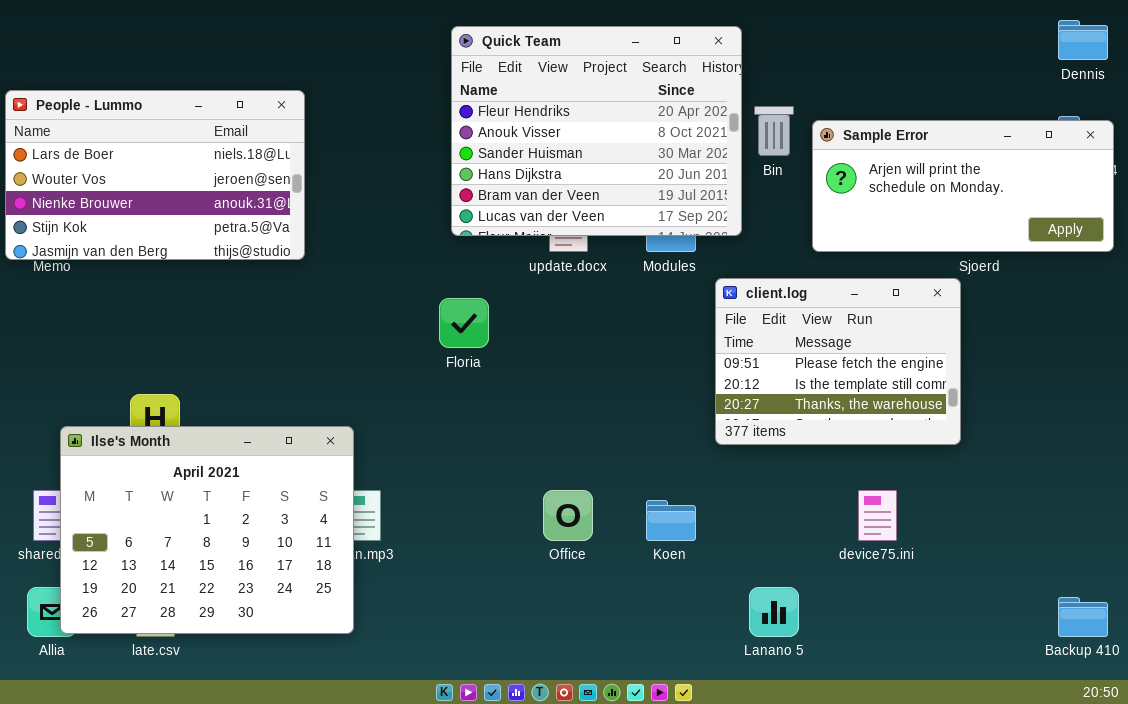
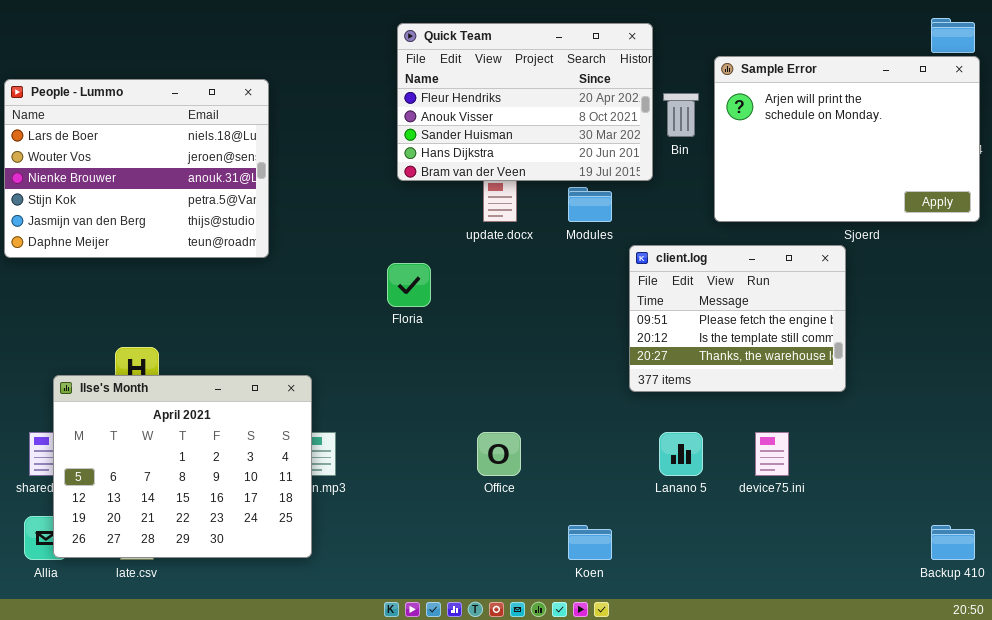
Quick Team: [451,26,742,236] -> [397,23,653,181], resized
People - Lummo: [5,90,305,260] -> [4,79,269,258], resized
Sample Error: [812,120,1114,252] -> [714,56,980,222], resized
Koen: [646,500,696,541] -> [568,525,612,560], moved
Lanano 5: [749,587,799,637] -> [659,432,703,476], moved

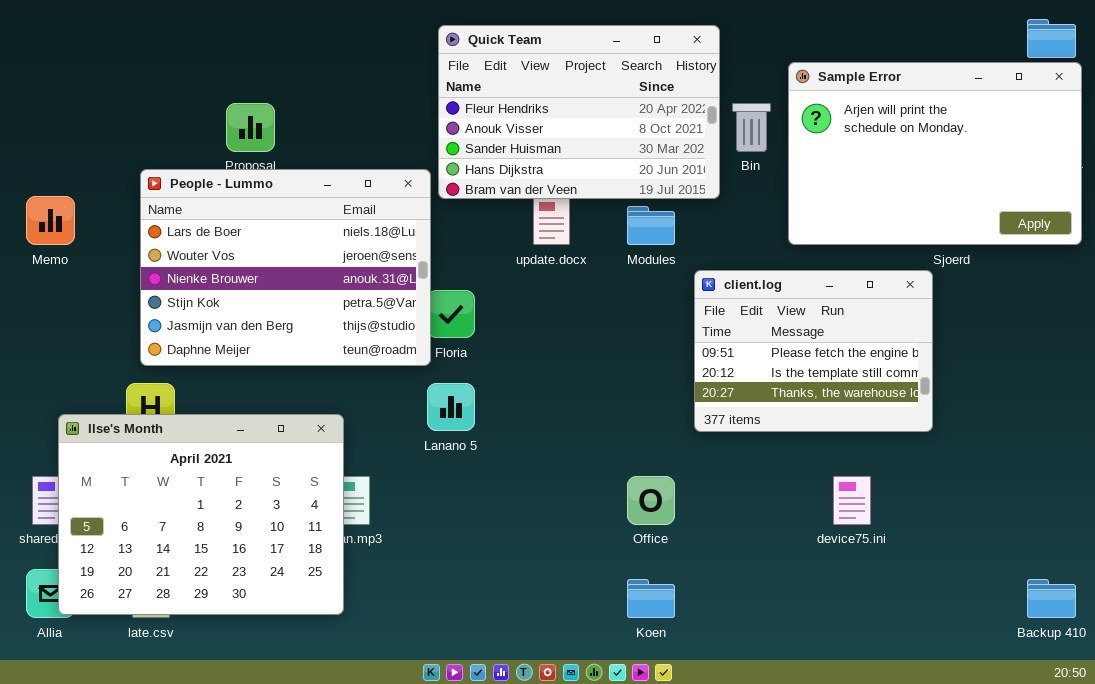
People - Lummo: [4,79,269,258] -> [140,169,431,366], moved
Office: [477,432,521,476] -> [627,476,675,525], moved
Lanano 5: [659,432,703,476] -> [427,383,475,431], moved

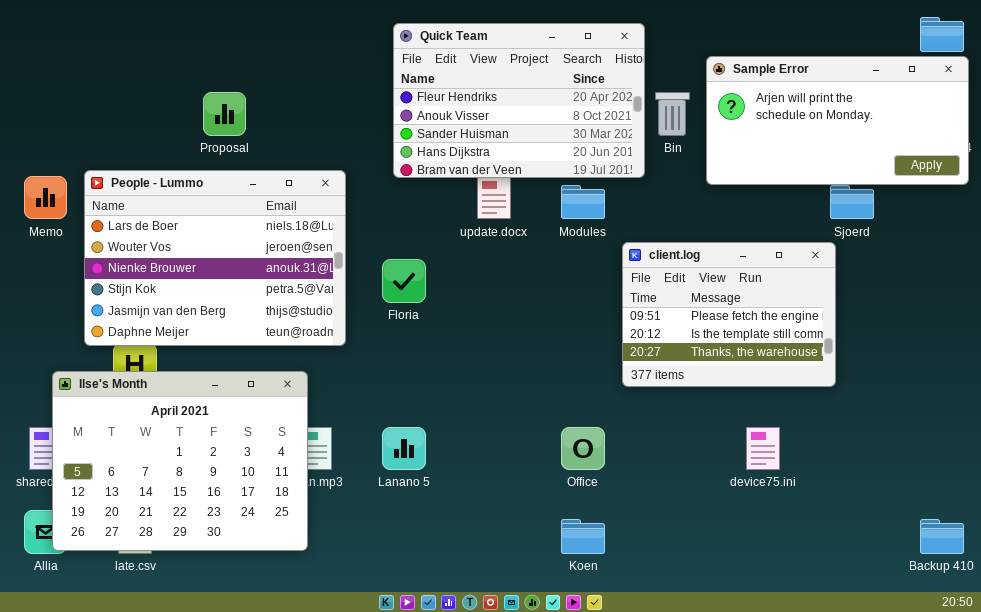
Sample Error: [788,62,1082,245] -> [706,56,969,185], resized
People - Lummo: [140,169,431,366] -> [84,170,346,346], moved
Lanano 5: [427,383,475,431] -> [382,427,426,470], moved

